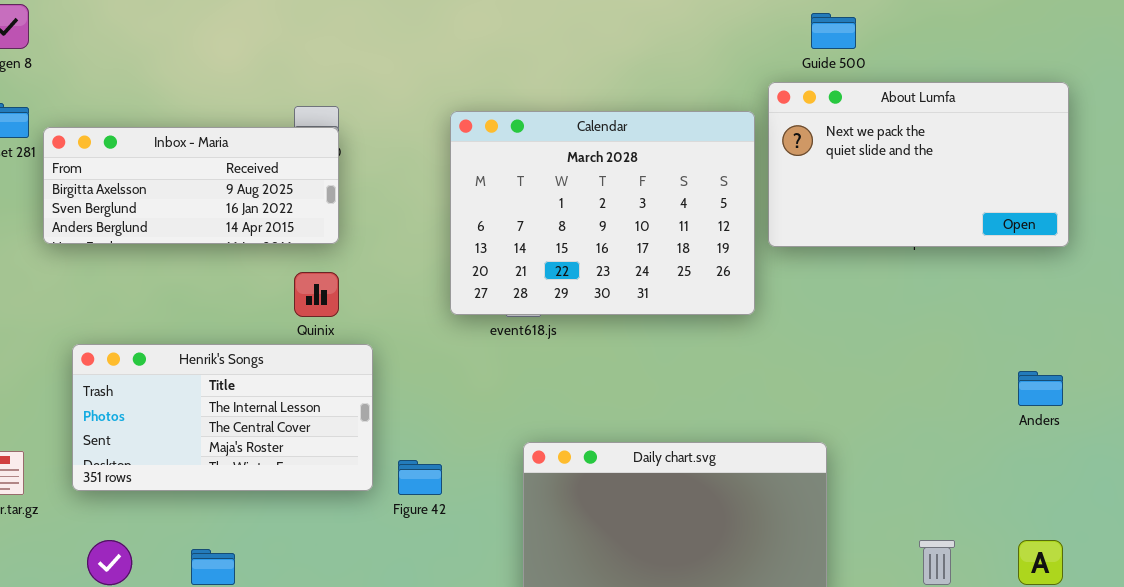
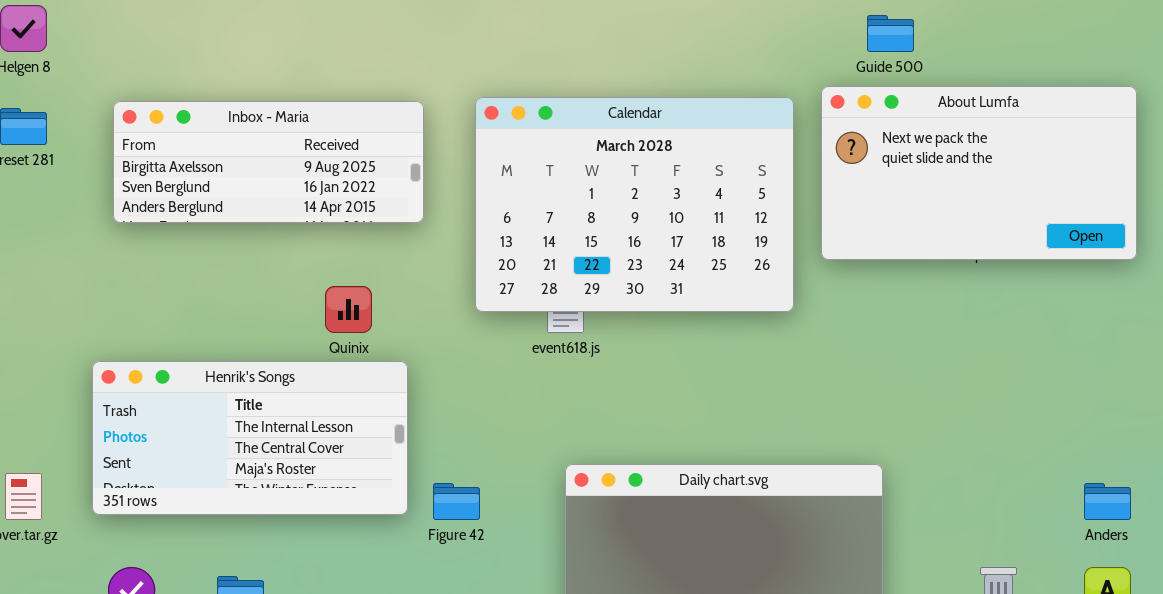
Calendar: [450,111,755,315] -> [475,97,794,312], moved
Inbox - Maria: [43,127,339,244] -> [113,101,424,223], moved
Anders: [1018,371,1063,406] -> [1084,483,1131,520], moved

